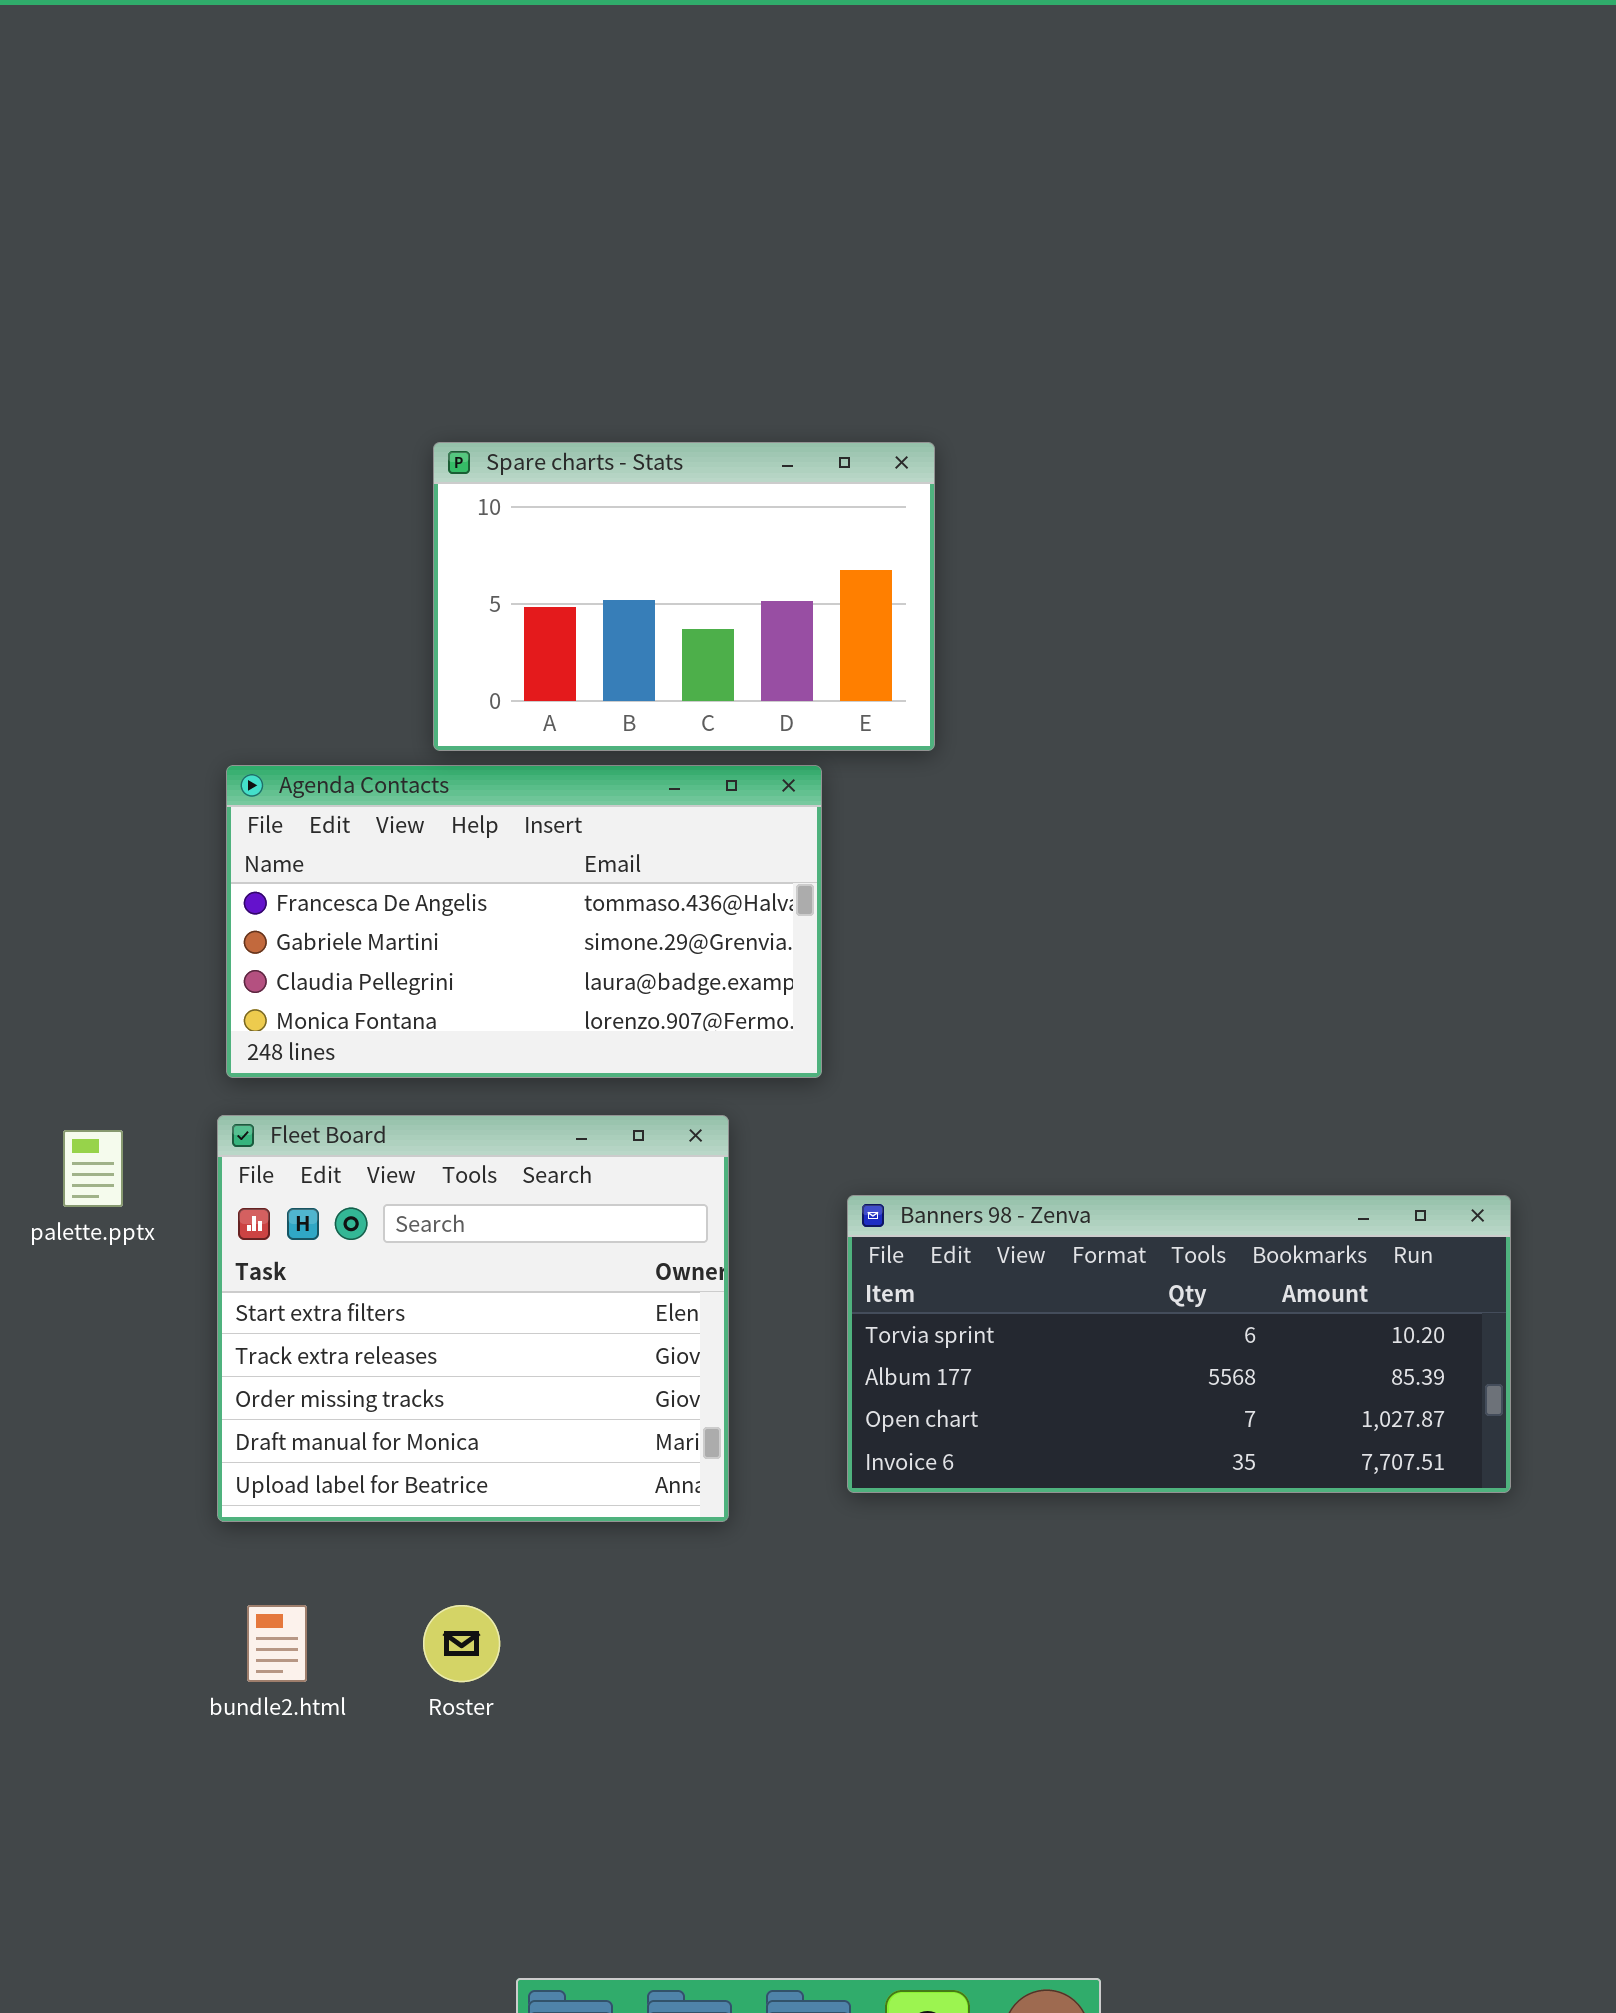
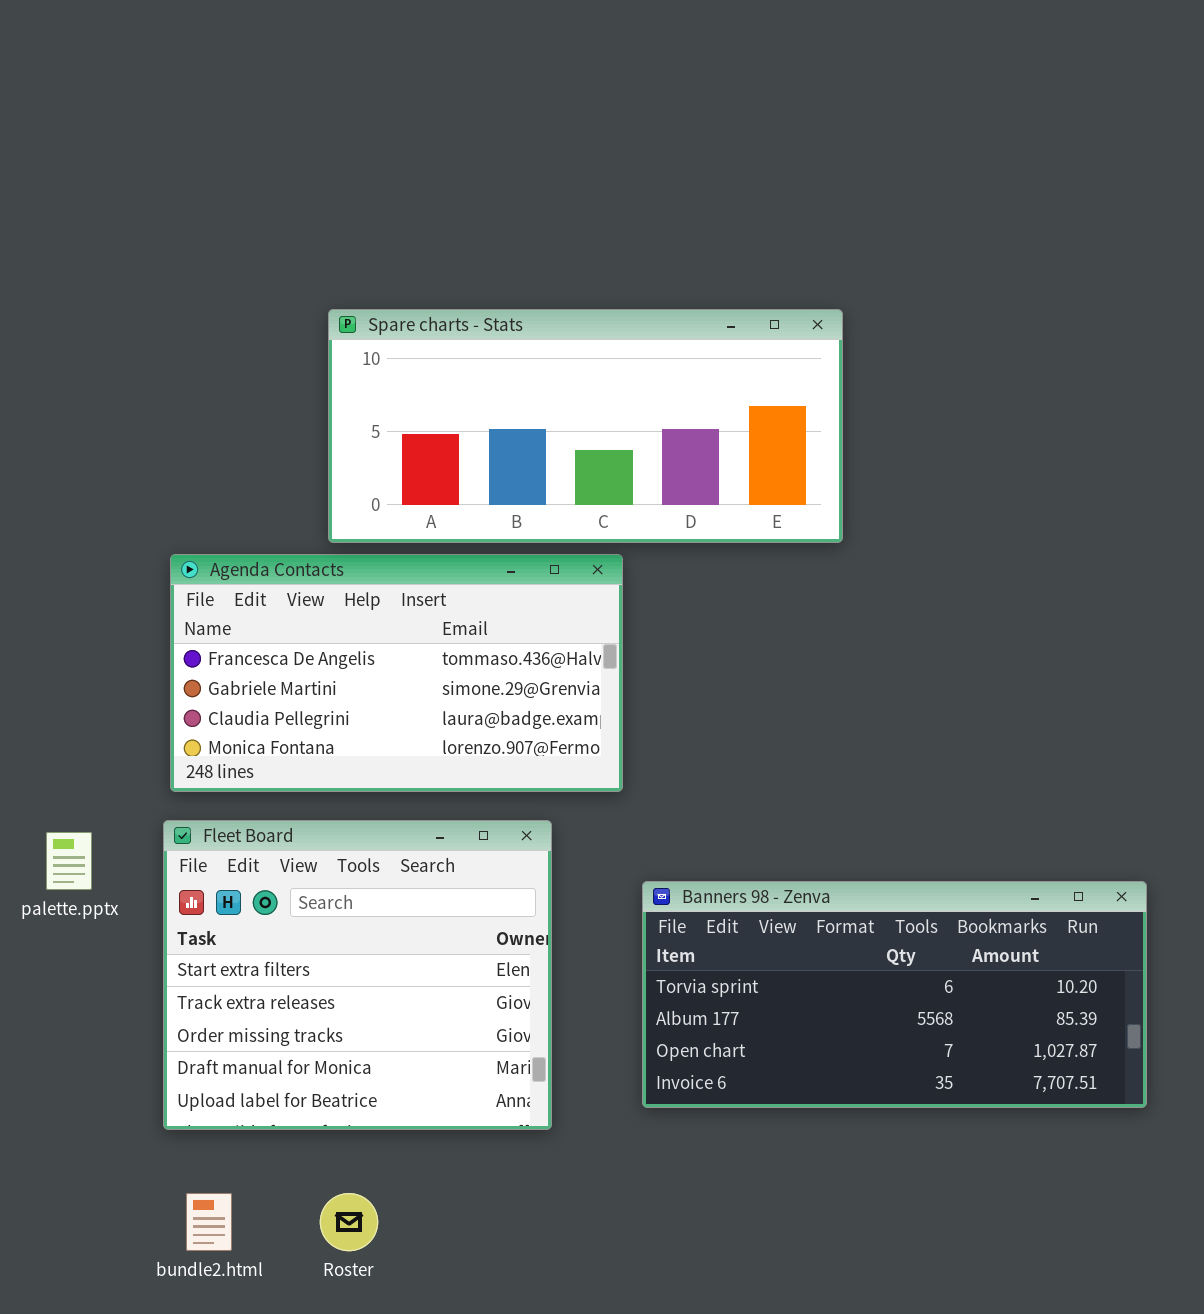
Spare charts - Stats: [433,442,935,751] -> [328,309,843,543], resized

